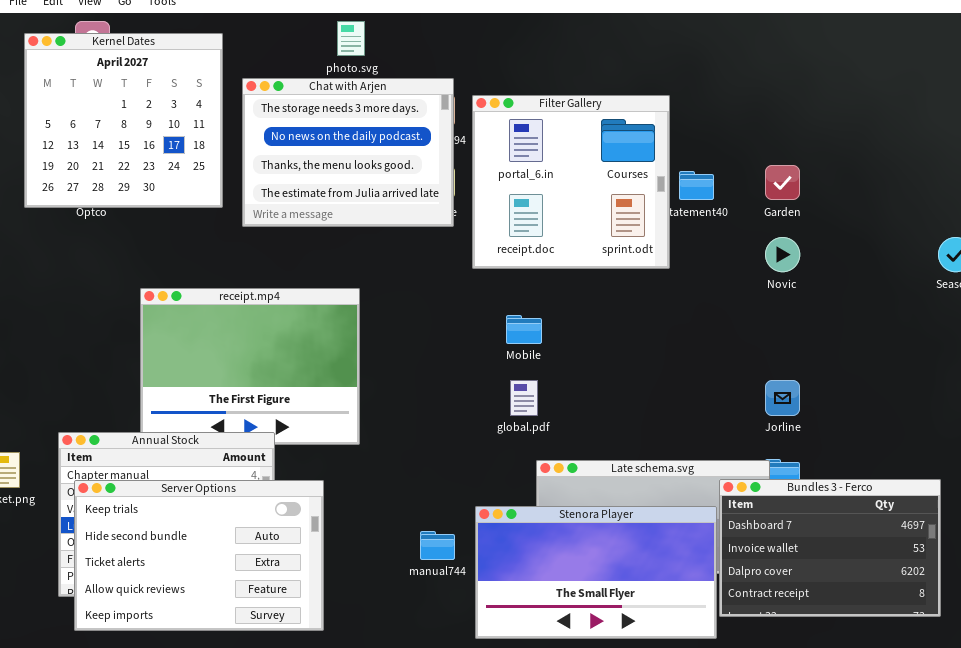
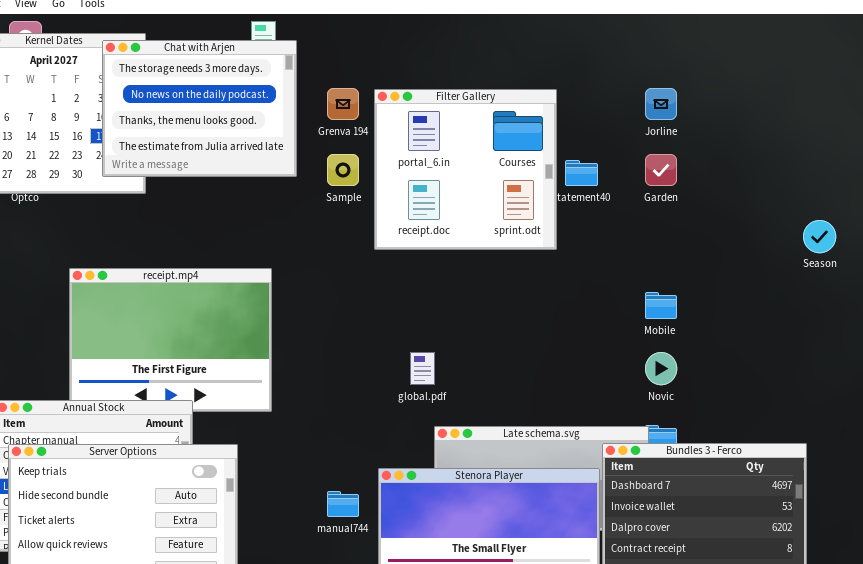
Chat with Arjen: [242,78,454,227] -> [102,40,297,177], moved
Novic: [765,237,800,272] -> [645,352,677,385], moved
Mobile: [506,315,542,344] -> [645,292,677,319], moved
Jorline: [765,380,800,416] -> [645,88,677,120], moved

